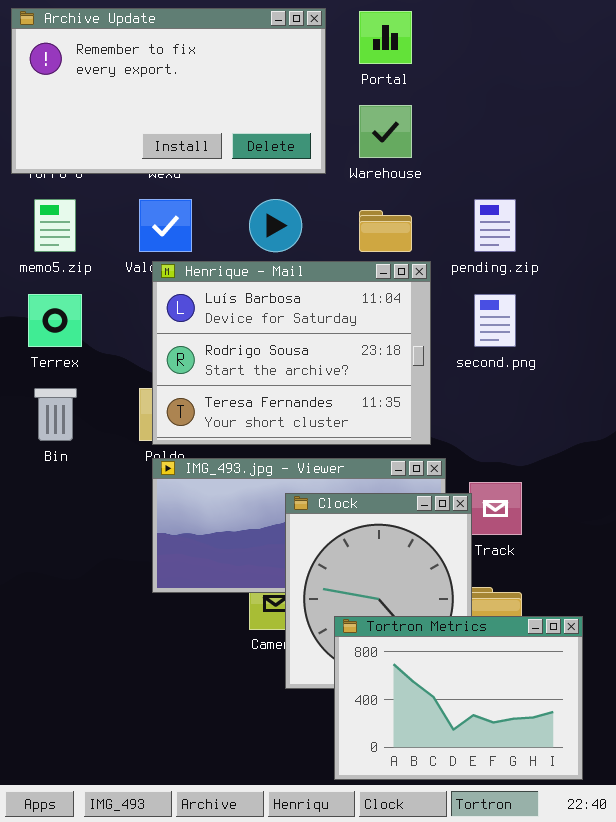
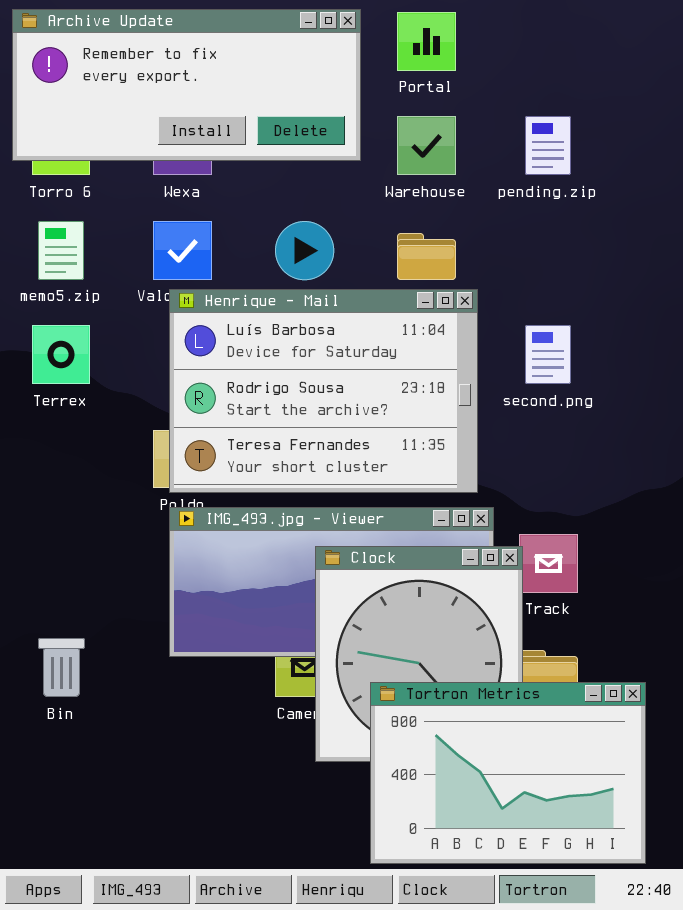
Archive Update: [11,8,326,174] -> [12,9,361,161], resized
pending.zip: [474,199,516,252] -> [525,116,571,175], moved
Bin: [34,388,77,441] -> [38,638,85,697], moved

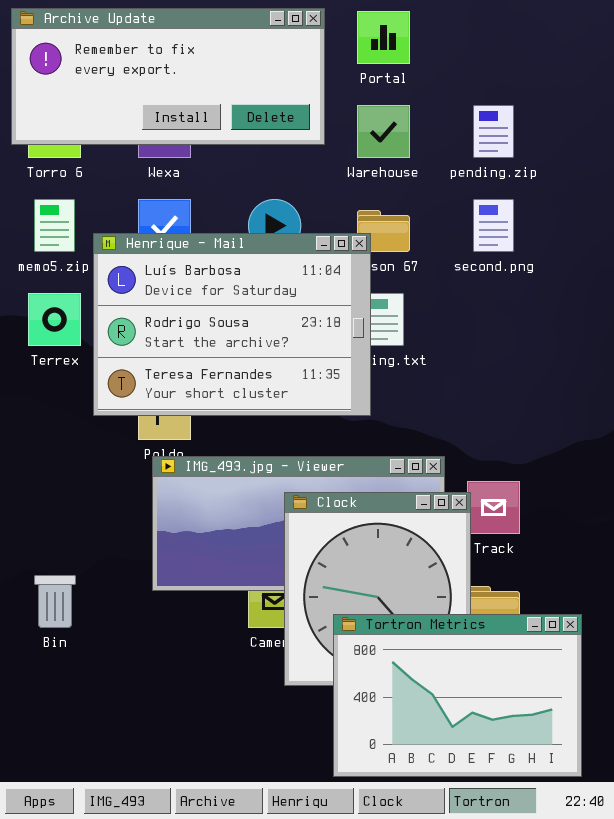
Henrique - Mail: [169,289,478,493] -> [93,233,371,416], moved
second.png: [525,325,571,384] -> [473,199,514,252], moved

